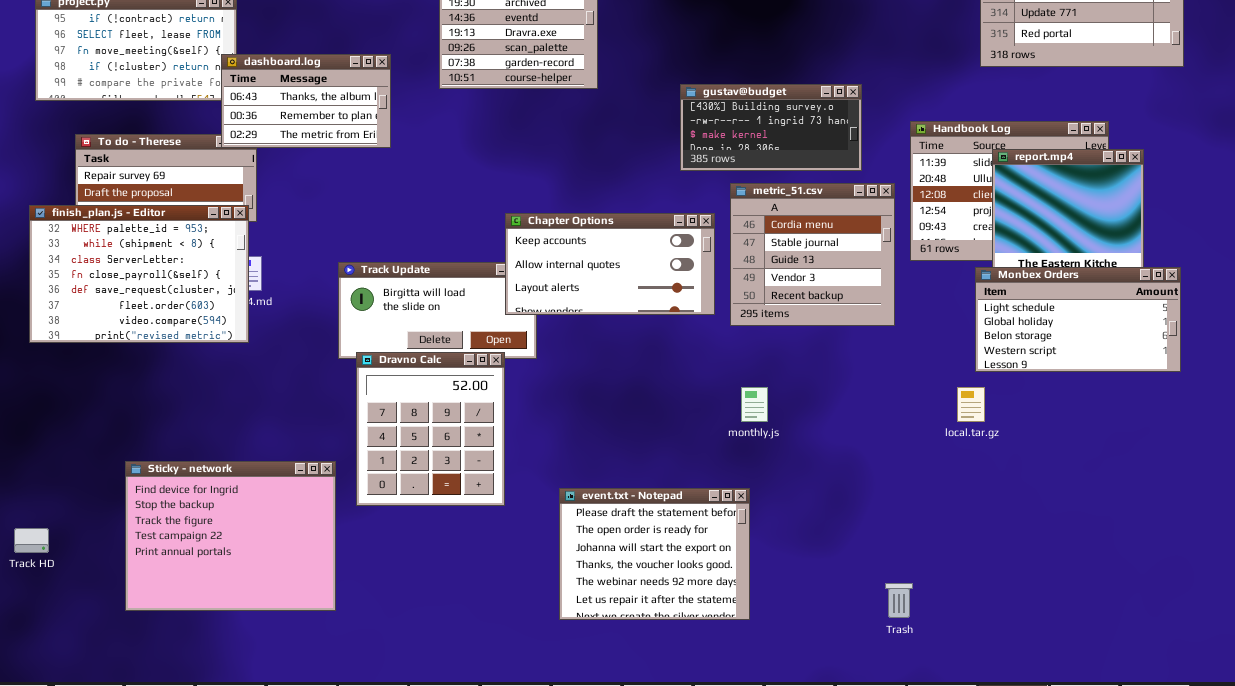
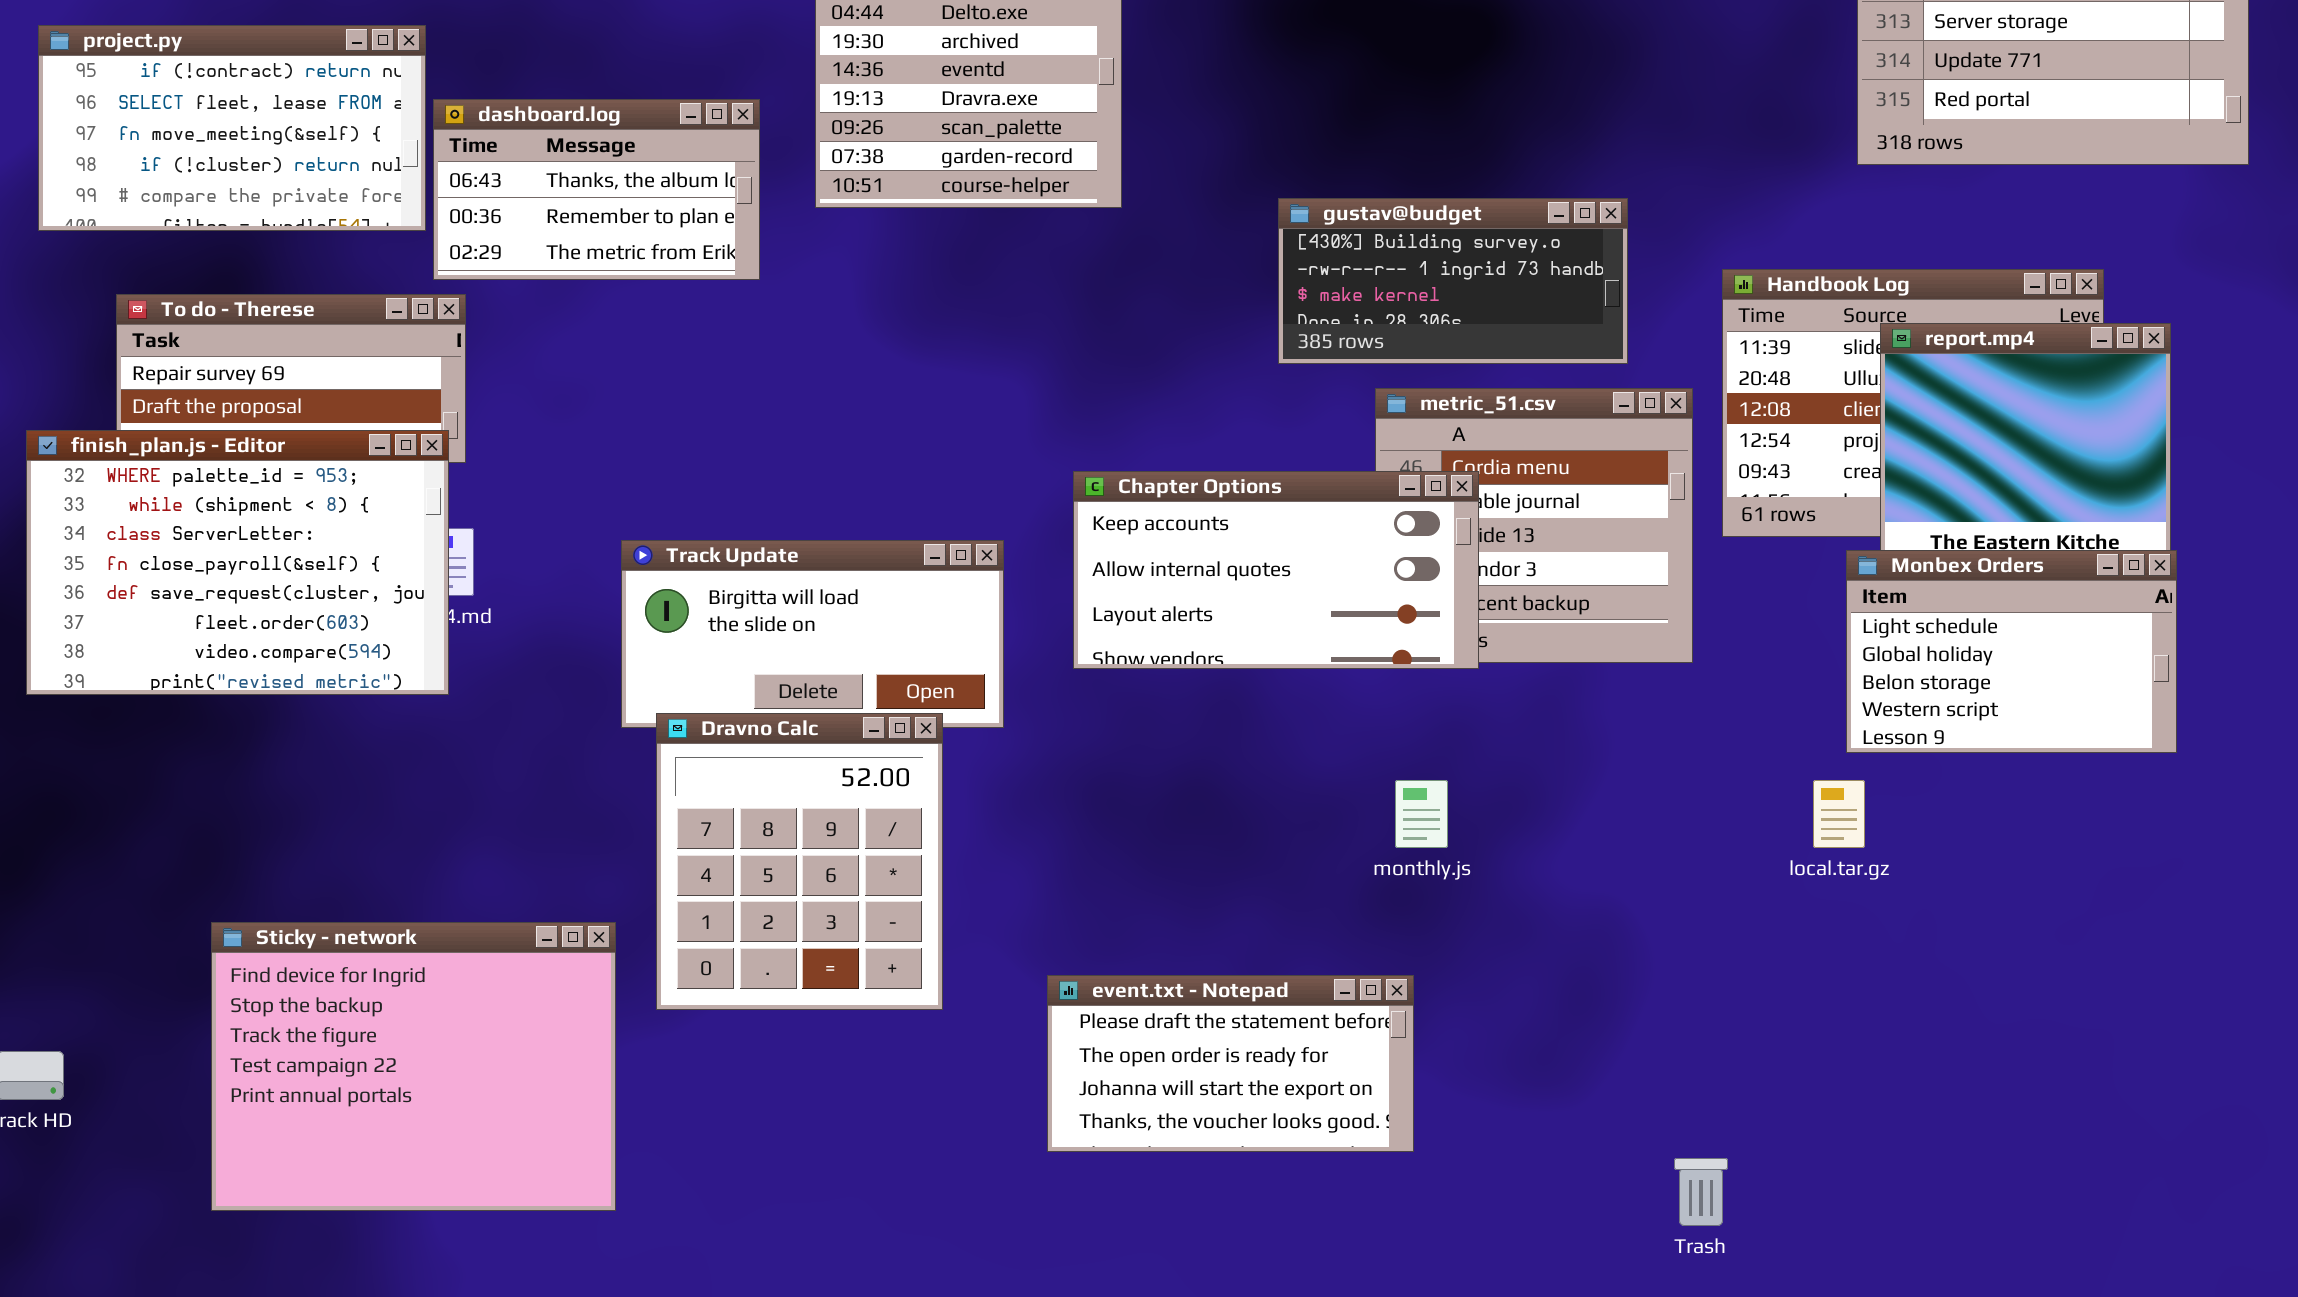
dashboard.log: [221,54,391,148] -> [433,99,760,280], moved
Chapter Options: [505,213,715,315] -> [1073,471,1479,669], moved
Monbex Orders: [975,267,1181,372] -> [1846,550,2177,753], resized
event.txt - Notepad: [559,488,750,620] -> [1047,975,1414,1152], resized

